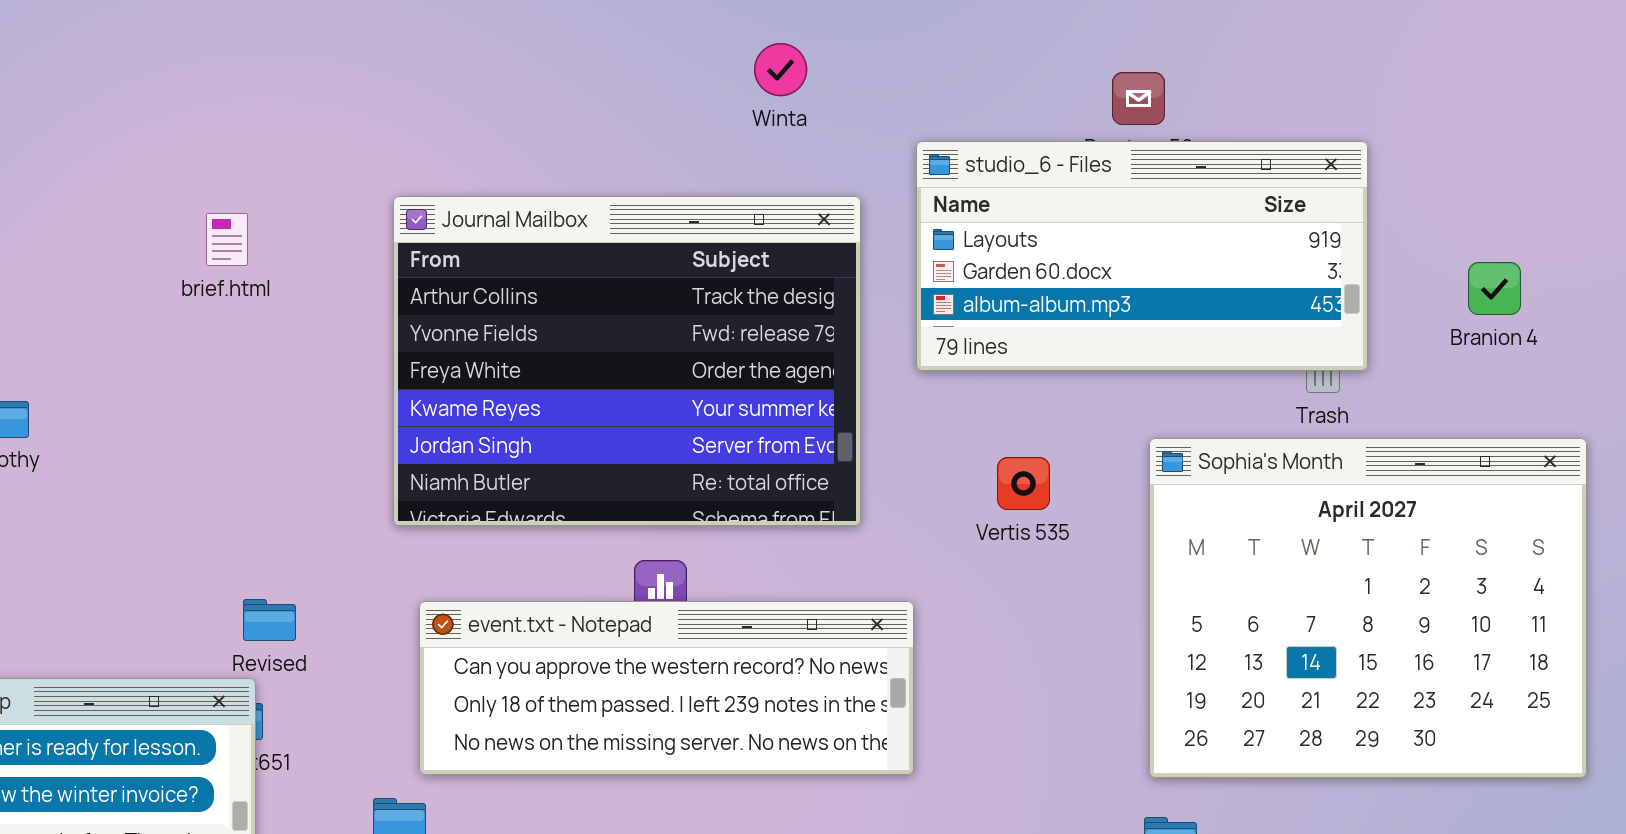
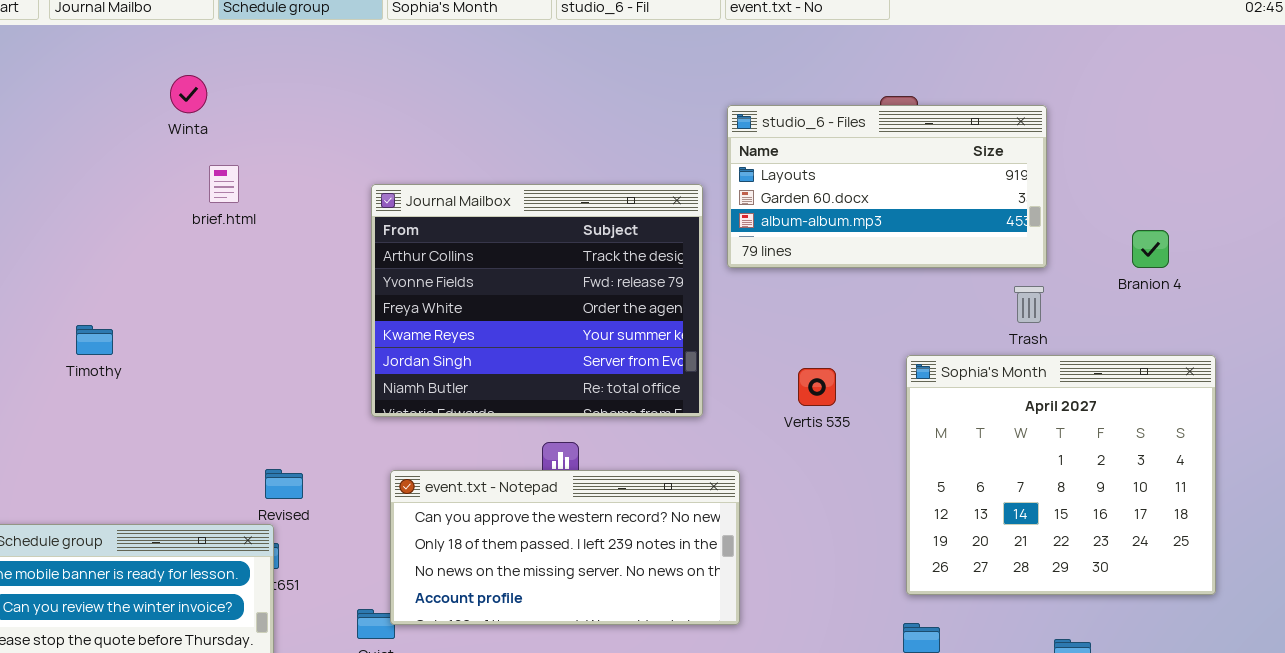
Winta: [754,43,807,96] -> [170,75,207,113], moved
studio_6 - Files: [916,141,1368,371] -> [727,105,1047,268], moved
brief.html: [206,213,248,266] -> [209,165,239,203], moved
event.txt - Notepad: [419,601,914,775] -> [390,470,740,625], resized

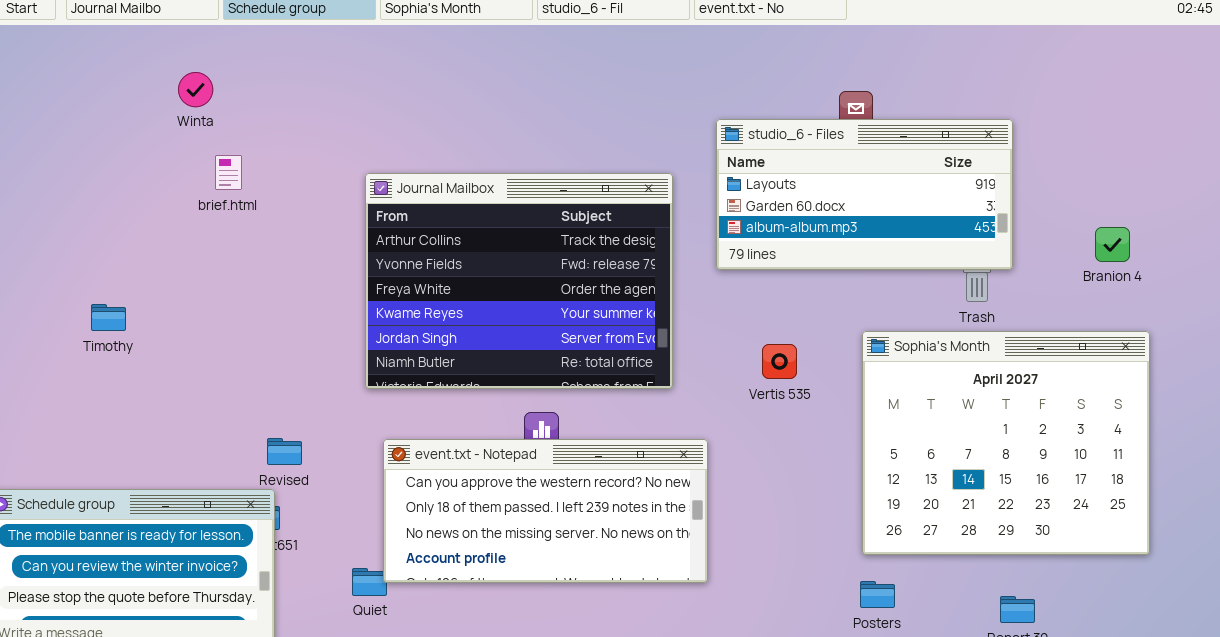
studio_6 - Files: [727,105,1047,268] -> [716,119,1013,270], moved
Branion 4: [1132,230,1169,268] -> [1095,227,1130,262], moved

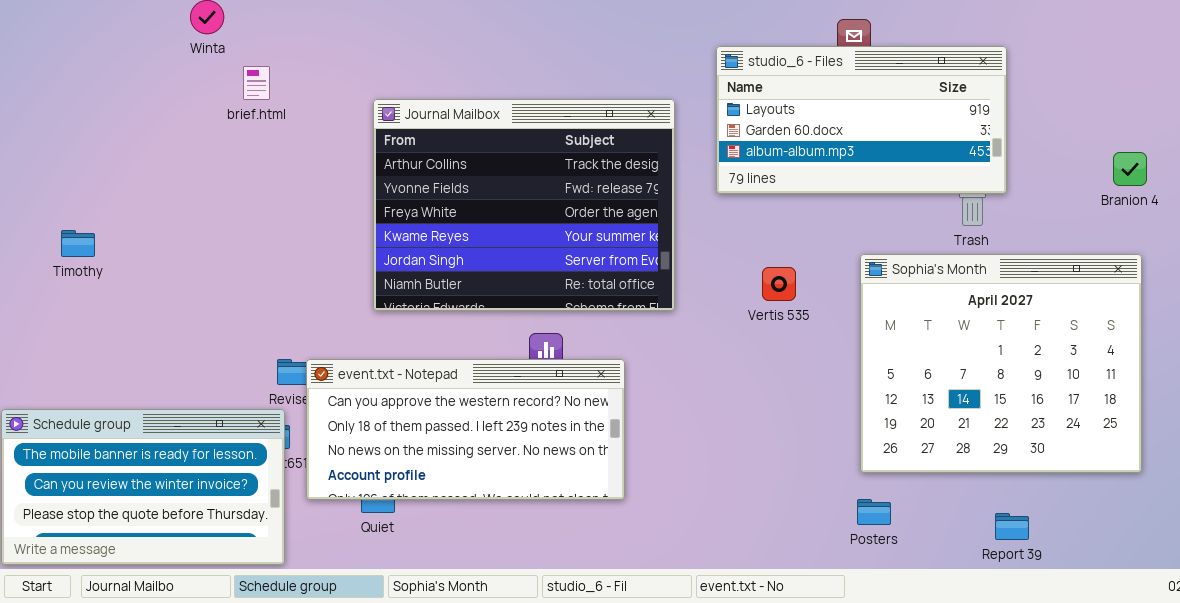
brief.html: [215,155,242,190] -> [243,66,270,100], moved
Branion 4: [1095,227,1130,262] -> [1113,152,1147,186], moved
Timothy: [91,304,126,331] -> [61,230,95,257], moved
event.txt - Notepad: [383,439,708,583] -> [306,359,625,500], moved

